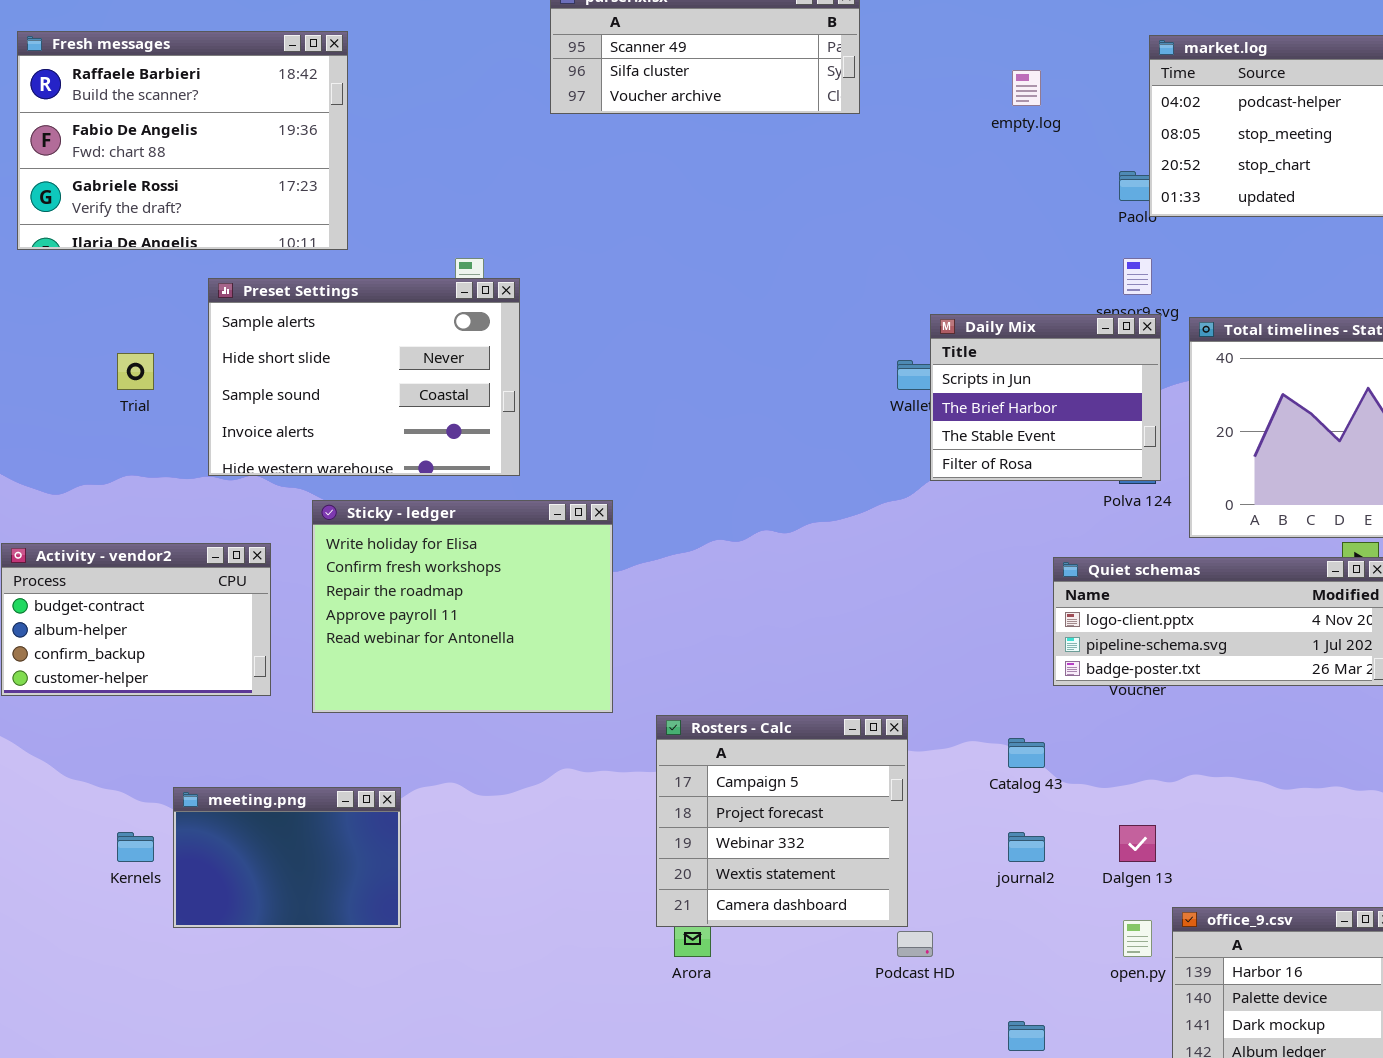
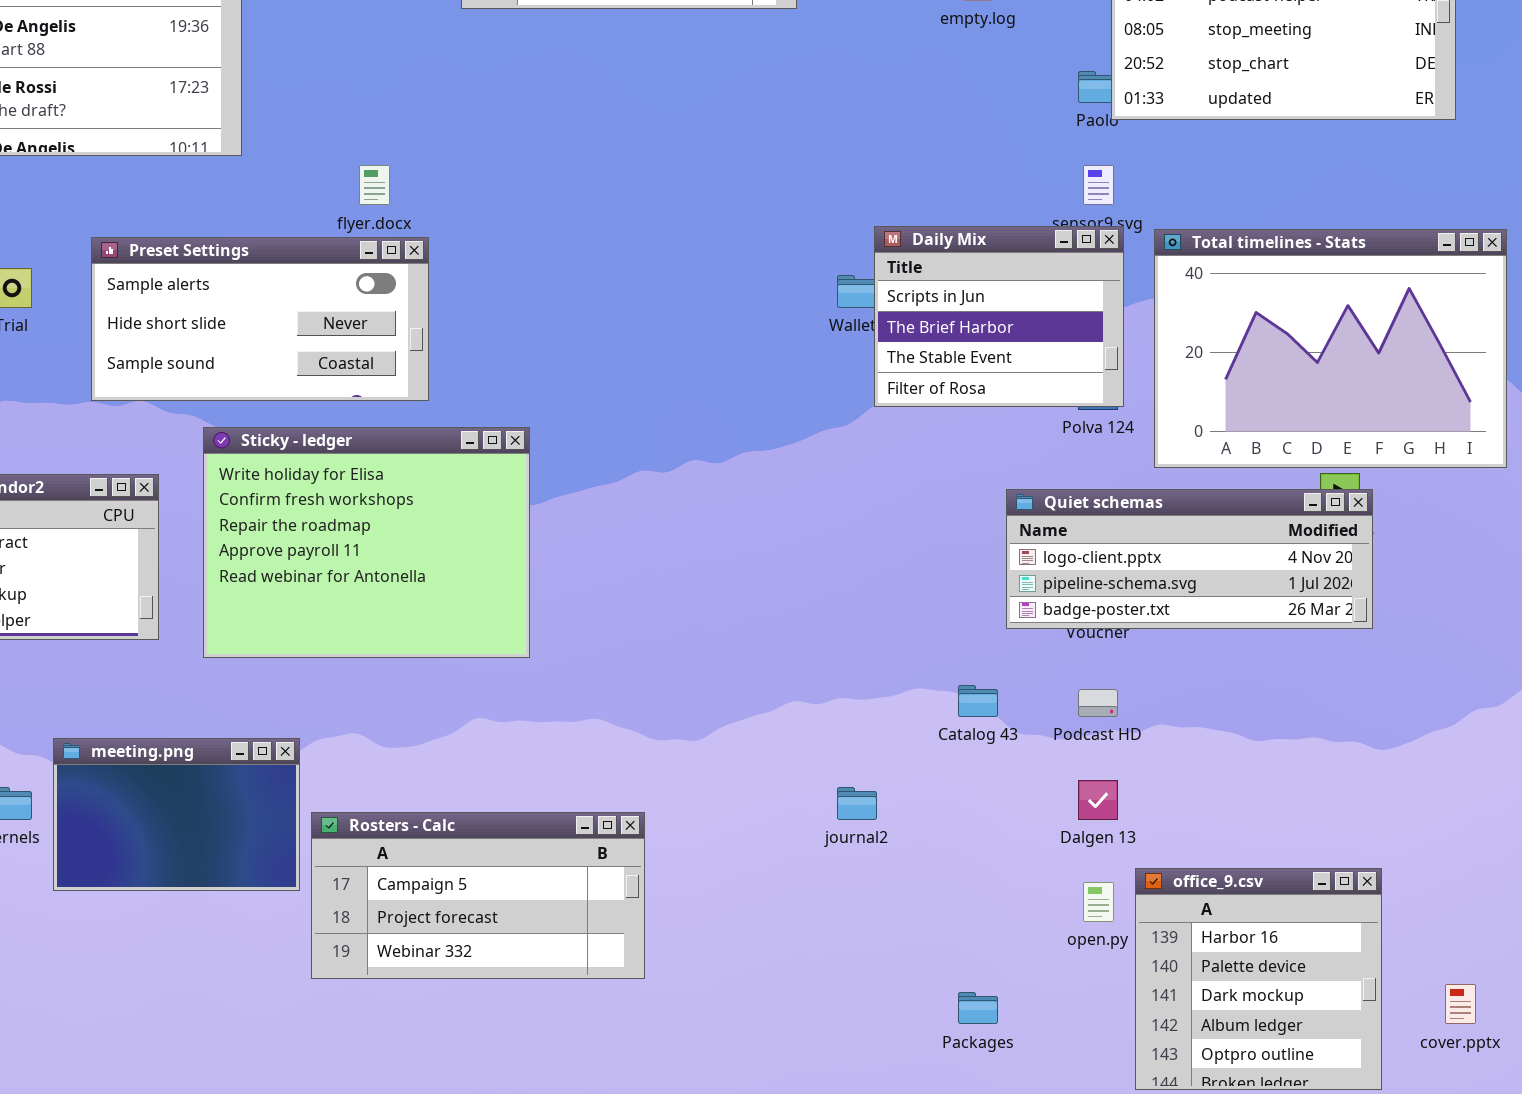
Preset Settings: [208,278,520,476] -> [91,237,429,401], resized
Rosters - Calc: [656,715,908,927] -> [311,812,645,979], moved, resized
journal2: [1008,832,1045,862] -> [837,787,877,820], moved
Podcast HD: [897,931,933,957] -> [1078,689,1118,717], moved

